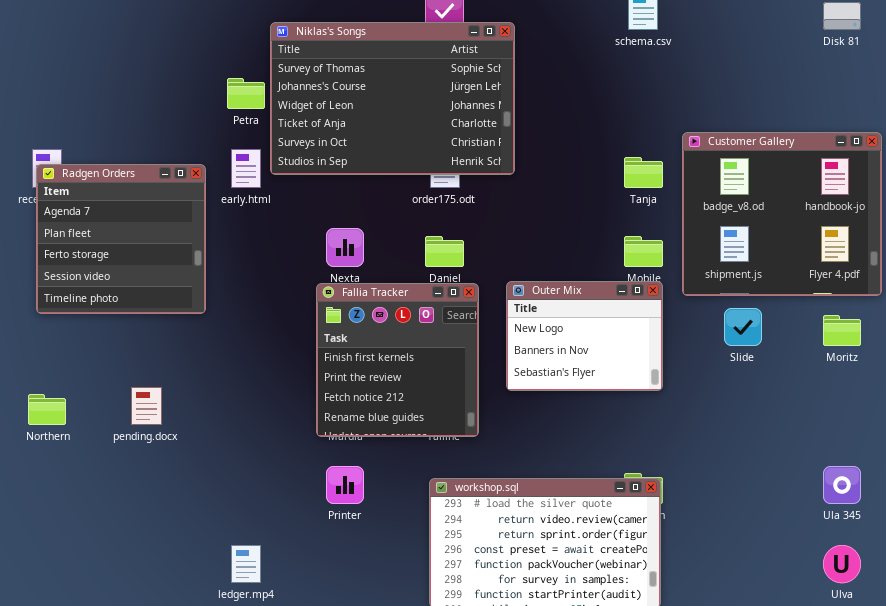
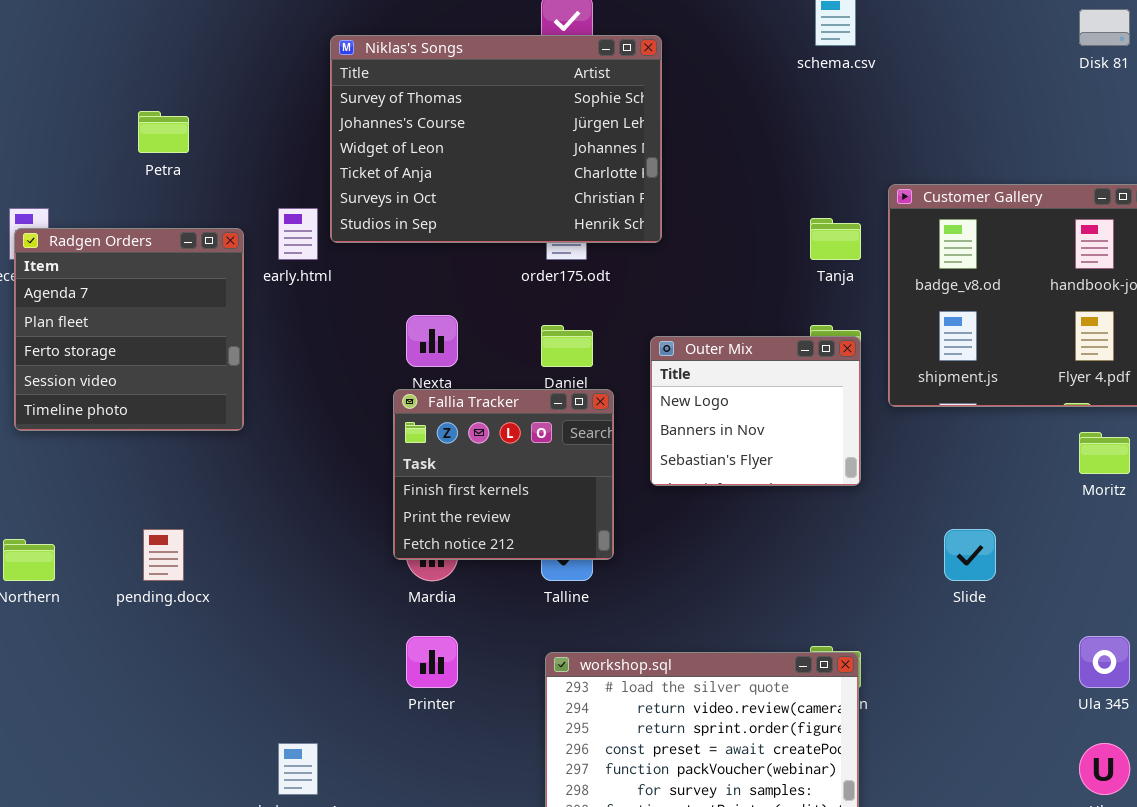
Petra: [227,78,265,109] -> [138,111,189,153], moved
Outer Mix: [506,281,663,391] -> [650,336,861,486], moved
Fallia Tracker: [316,283,479,437] -> [393,389,614,560], resized
Slide: [724,308,762,346] -> [944,529,996,581], moved

